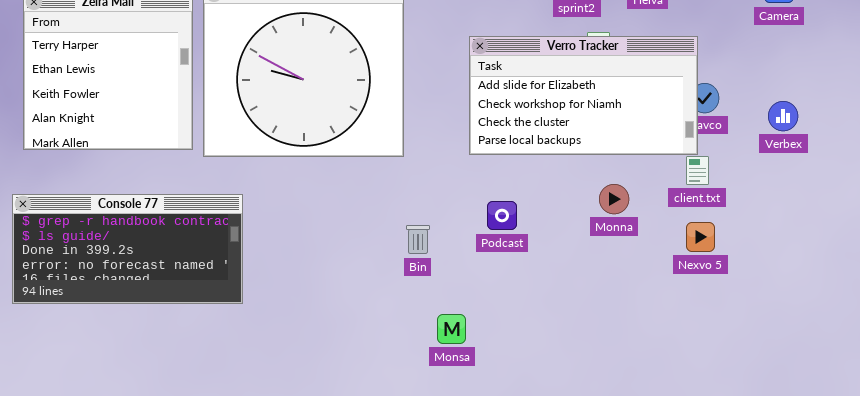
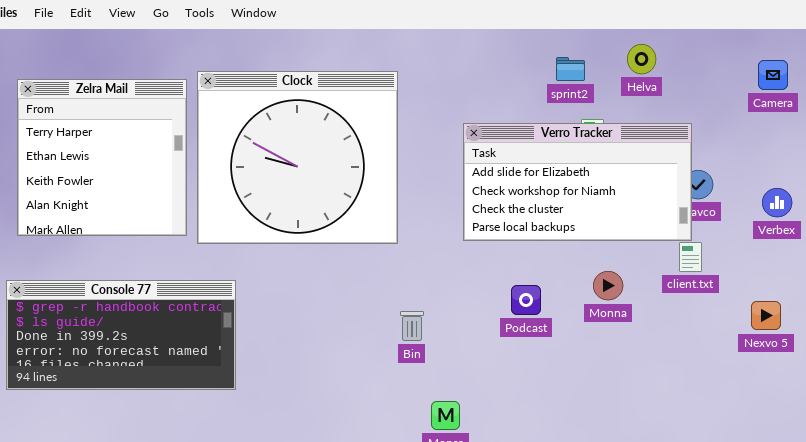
Podcast: [487,201,517,230] -> [511,285,541,315], moved
Nexvo 5: [686,222,715,252] -> [751,301,781,330], moved

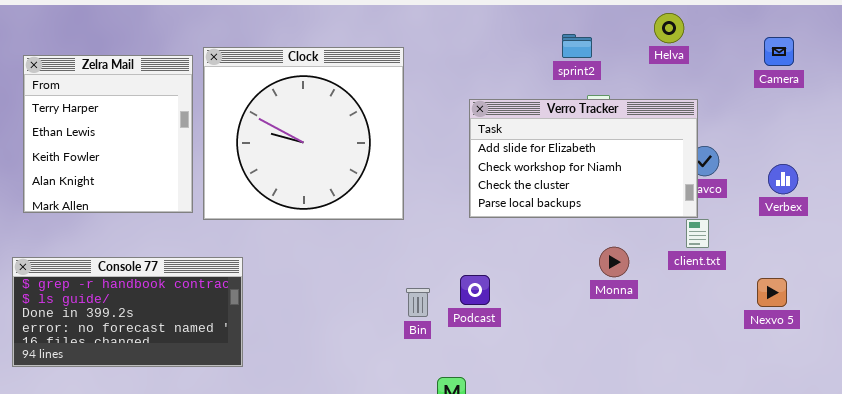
Helva: [627,44,656,74] -> [654,13,684,43], moved
Podcast: [511,285,541,315] -> [460,275,490,305], moved

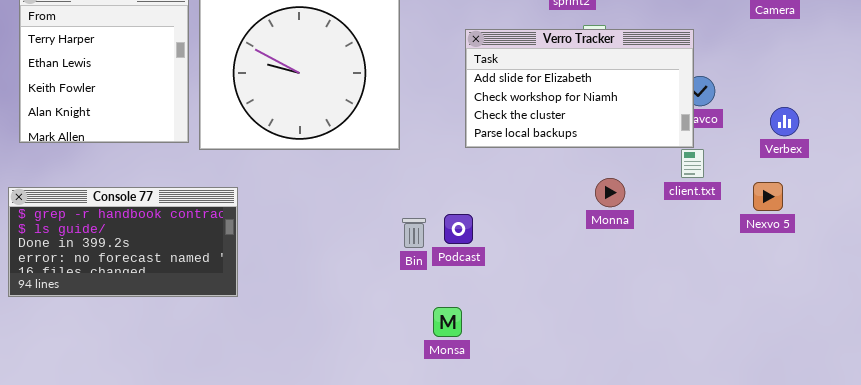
Verbex: [768,164,798,194] -> [770,107,799,136], moved
Podcast: [460,275,490,305] -> [444,214,473,244], moved
Nexvo 5: [757,278,787,307] -> [753,182,783,211], moved

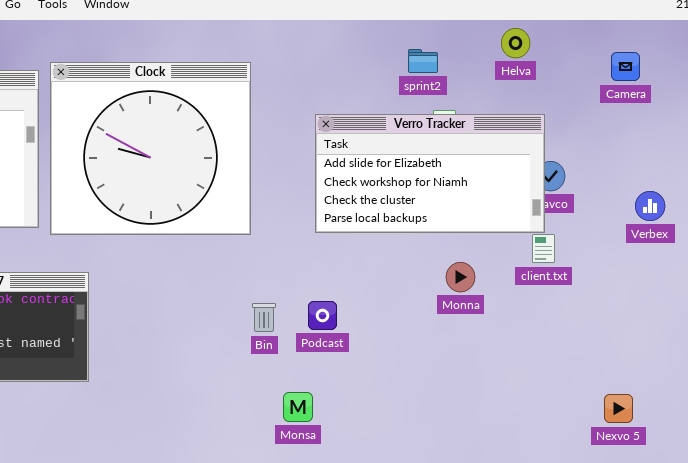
Verbex: [770,107,799,136] -> [635,191,665,221], moved
Nexvo 5: [753,182,783,211] -> [604,394,633,423], moved
Podcast: [444,214,473,244] -> [308,301,337,330], moved

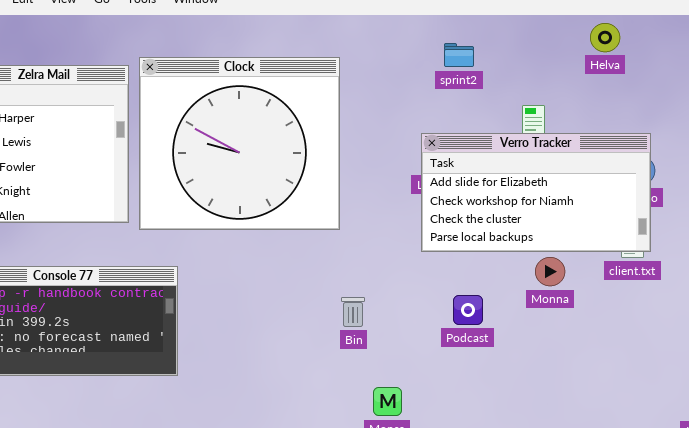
sprint2: [408,49,438,73] -> [444,43,474,67], moved
Verro Tracker: [315,114,545,233] -> [421,133,651,252], moved
Podcast: [308,301,337,330] -> [453,295,483,325], moved

